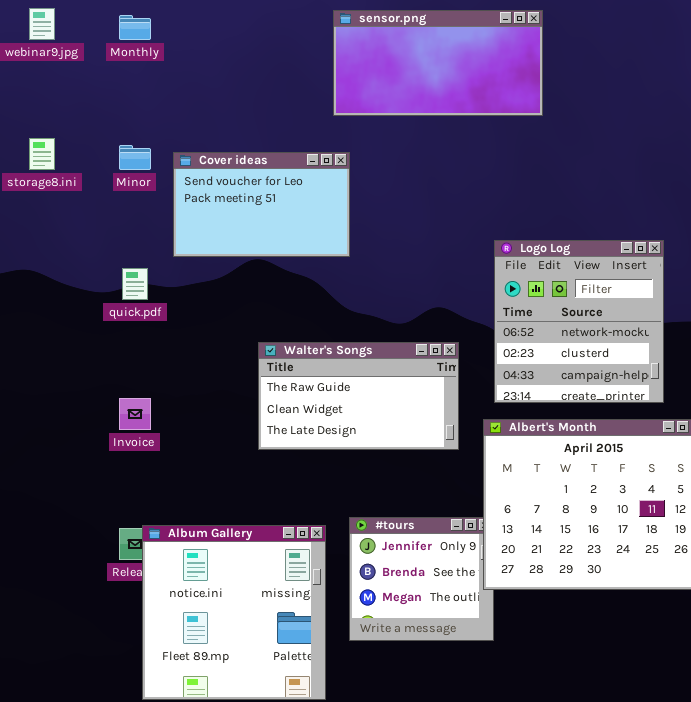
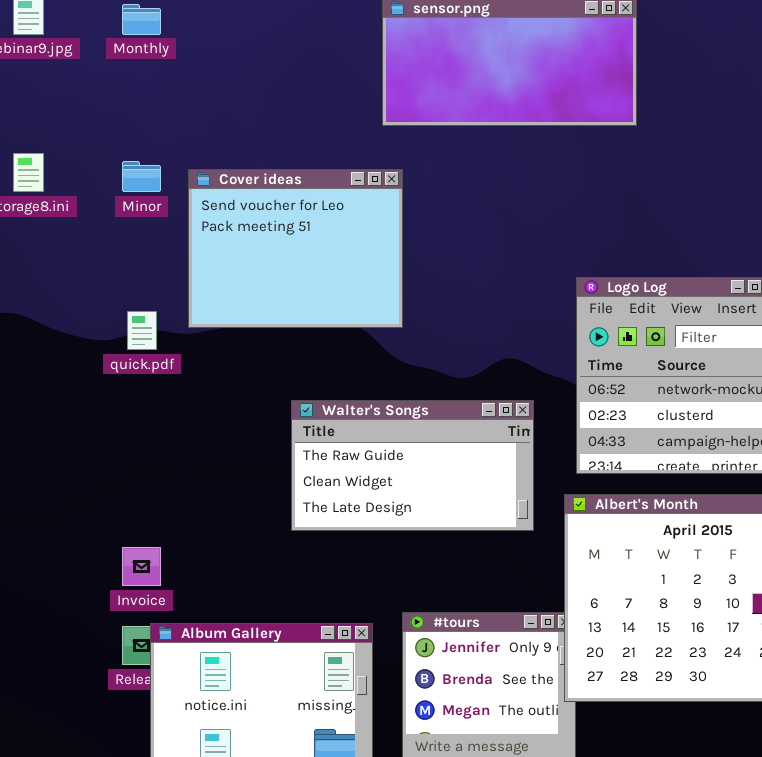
Cover ideas: [173,152,350,257] -> [188,169,403,328], resized
Invoice: [119,398,151,430] -> [122,547,161,586], moved

